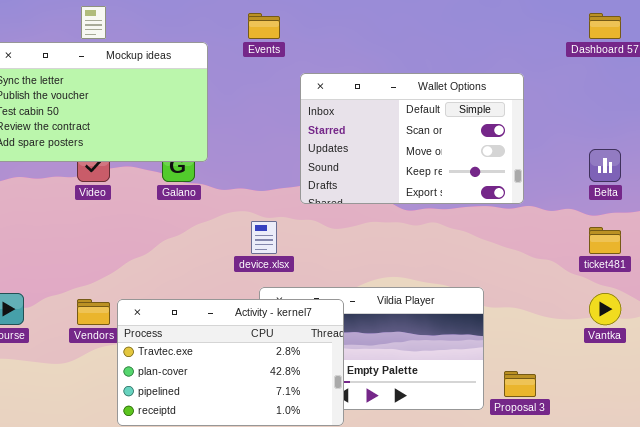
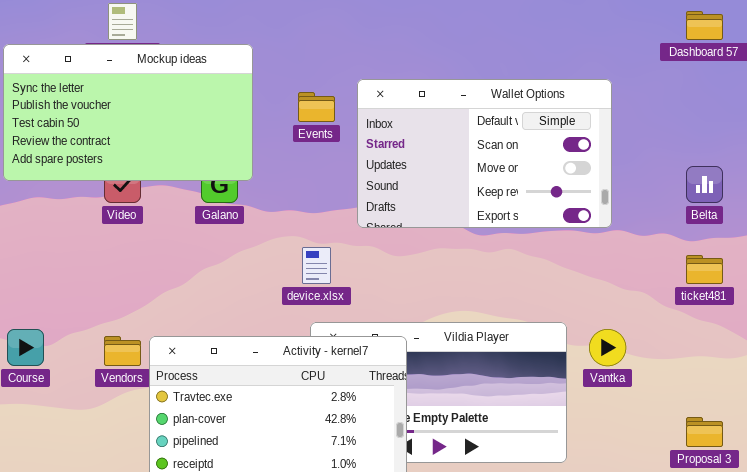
Events: [248,13,280,39] -> [298,92,335,122], moved
Vantka: [589,293,621,325] -> [589,329,626,366], moved
Proposal 3: [504,371,536,397] -> [686,417,723,447], moved

